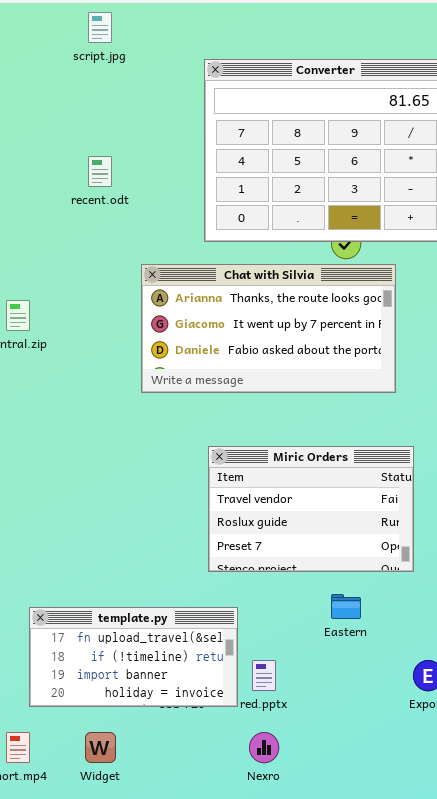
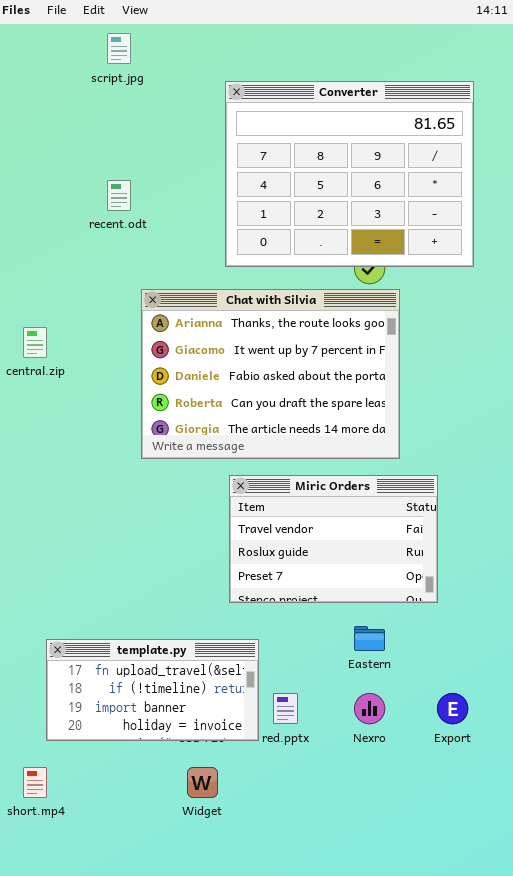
Chat with Silvia: [141,264,396,393] -> [141,289,400,459], moved, resized
Widget: [85,732,116,763] -> [187,767,218,798], moved
Nexro: [249,732,279,763] -> [354,693,385,724], moved

